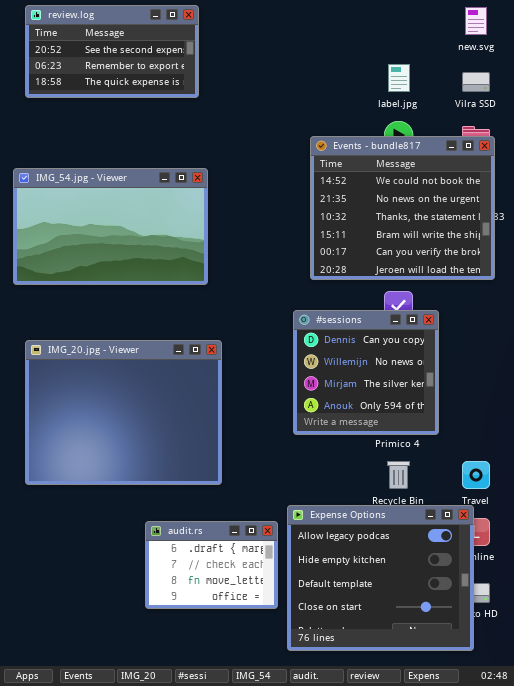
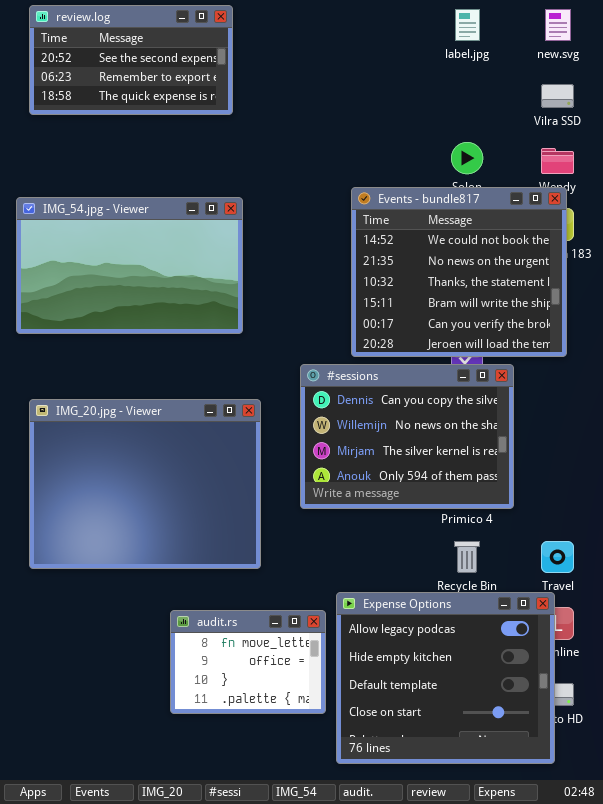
label.jpg: [388,64,410,92] -> [455,9,480,41], moved
Events - bundle817: [310,136,495,280] -> [351,187,567,357], moved
#sessions: [293,310,439,435] -> [300,364,514,509], resized
audit.rs: [145,521,278,609] -> [170,610,326,714], scrolled down 2 rows

